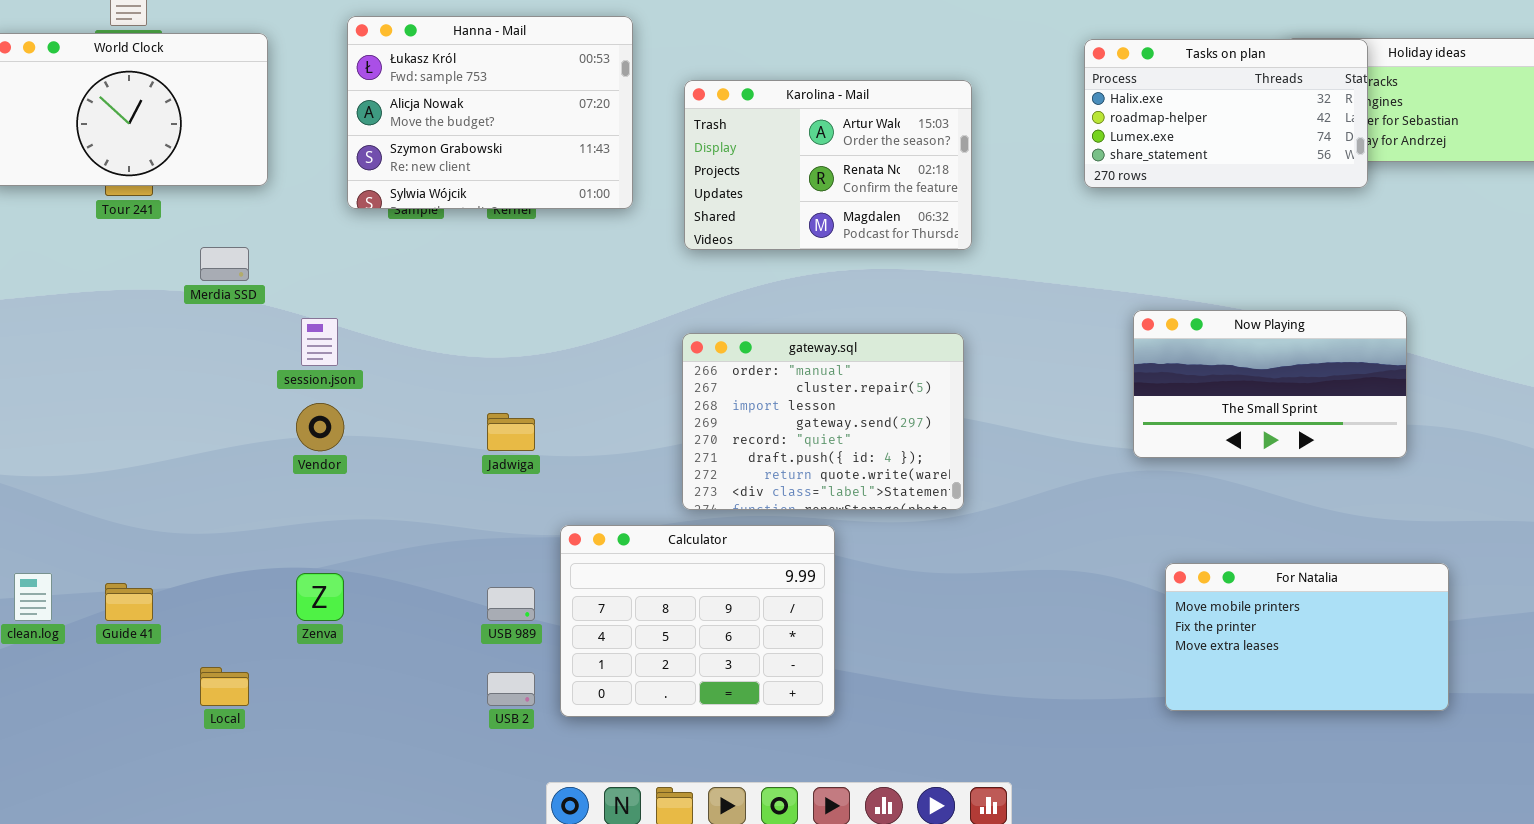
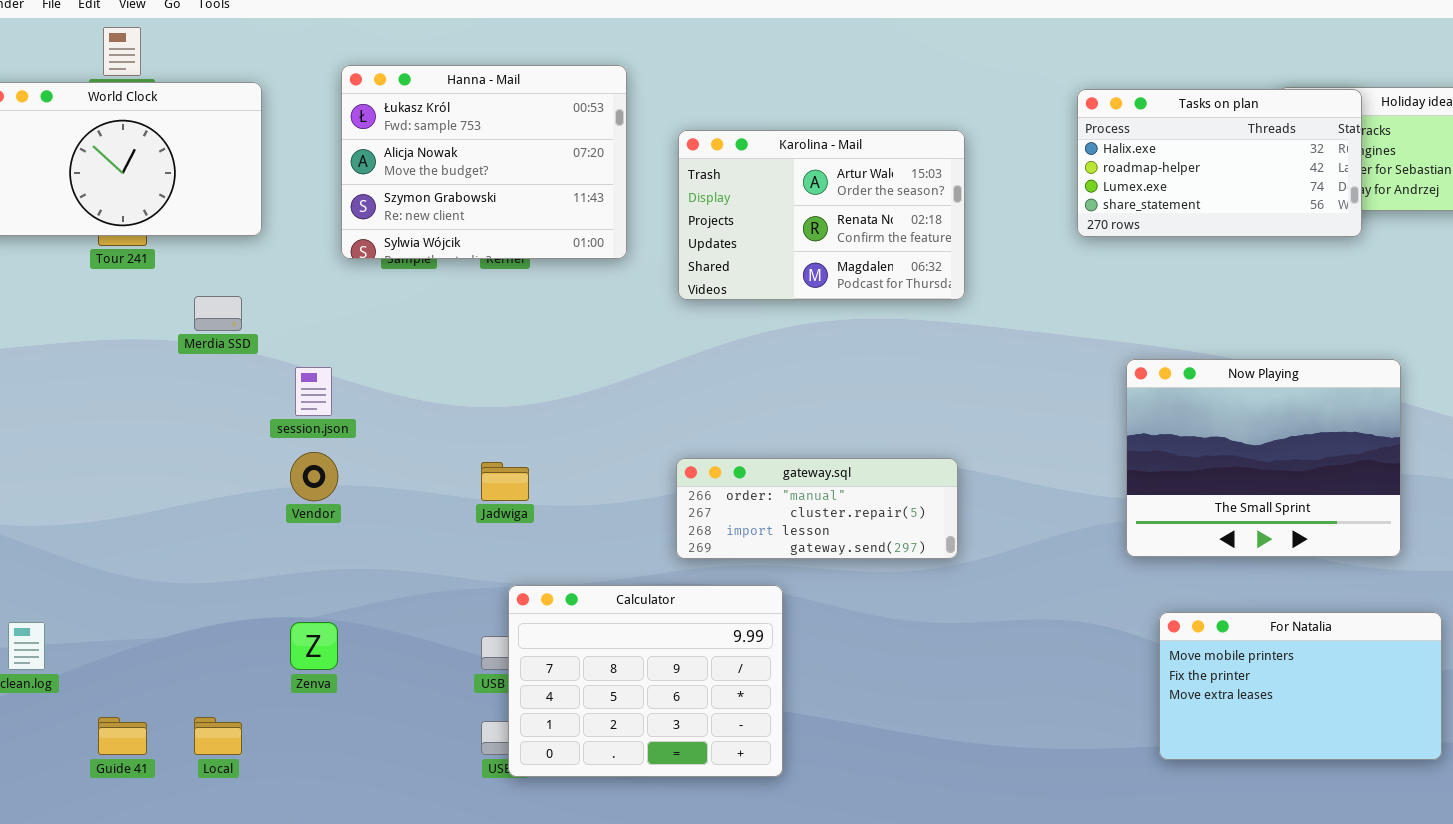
Now Playing: [1133,310,1407,458] -> [1126,359,1401,557], resized
gateway.sql: [682,333,964,510] -> [676,458,958,559], resized
Calculator: [560,525,835,717] -> [508,585,783,777], moved
Guide 41: [105,583,153,621] -> [98,717,147,755], moved

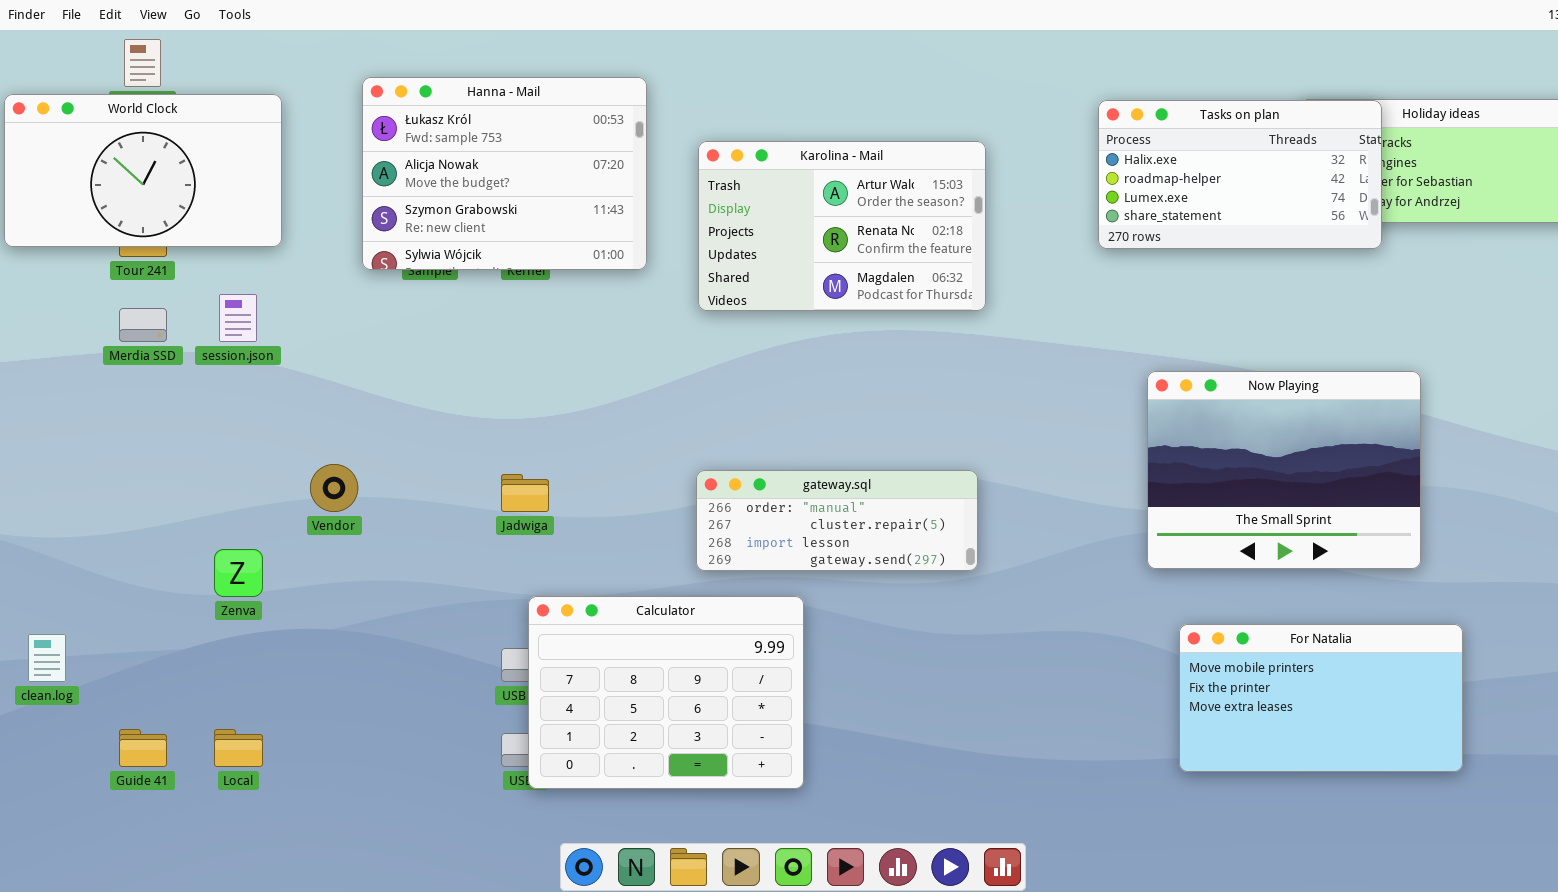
Merdia SSD: [194,296,242,331] -> [119,308,167,342], moved
session.json: [295,367,332,416] -> [219,294,257,342], moved
Zenva: [290,622,338,670] -> [214,549,263,597], moved

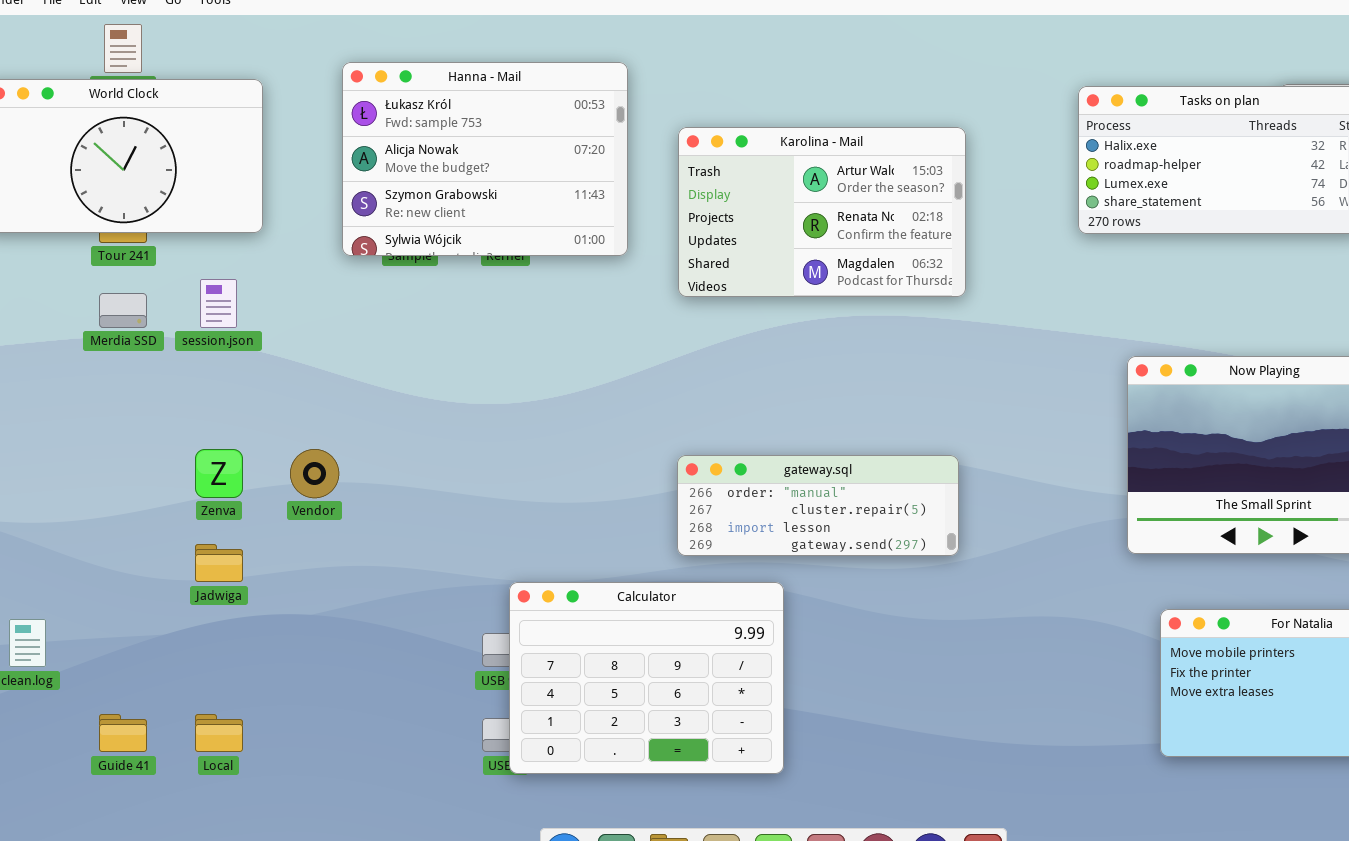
Jadwiga: [501,474,549,512] -> [195,544,243,582], moved
Zenva: [214,549,263,597] -> [195,449,243,498], moved

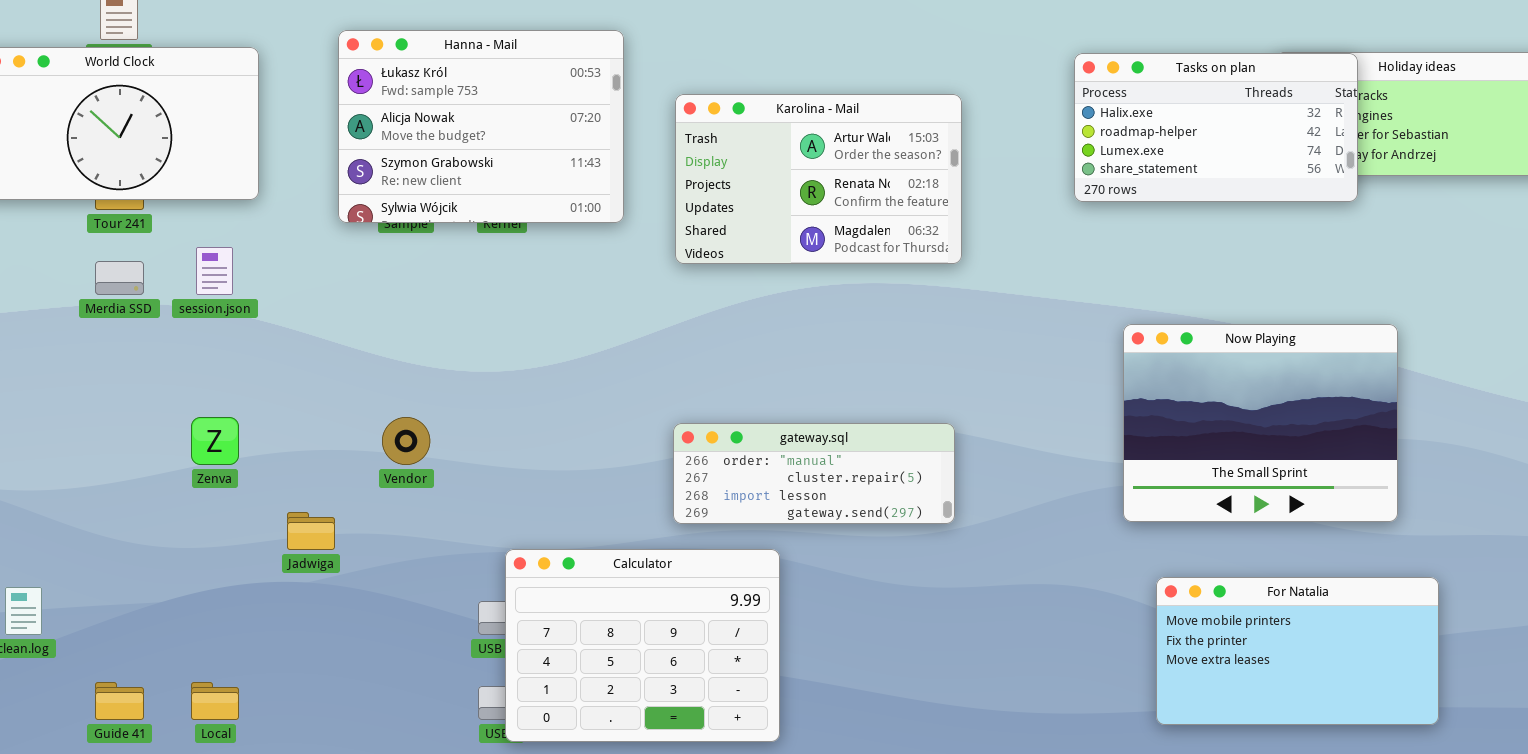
Vendor: [290,449,339,498] -> [382,417,430,465], moved
Jadwiga: [195,544,243,582] -> [287,512,335,550], moved

